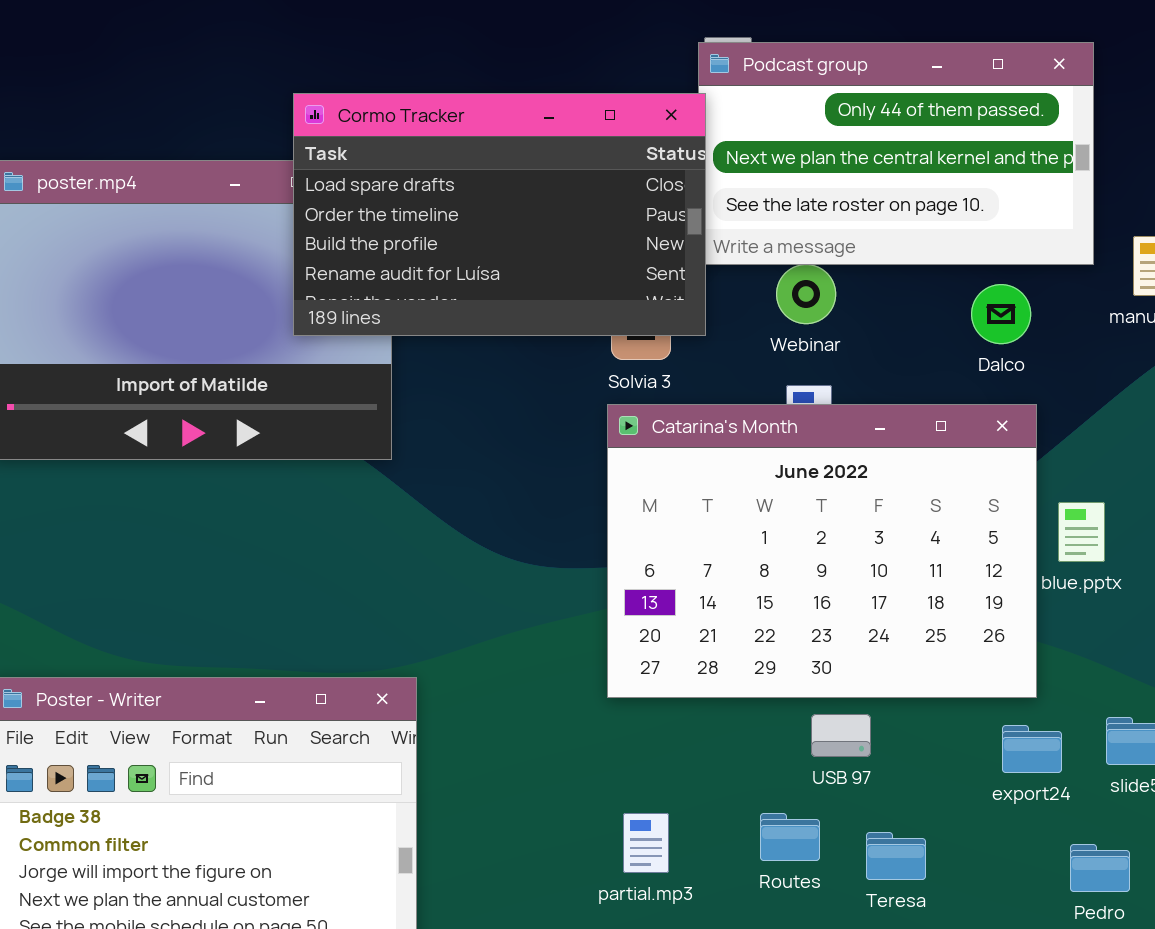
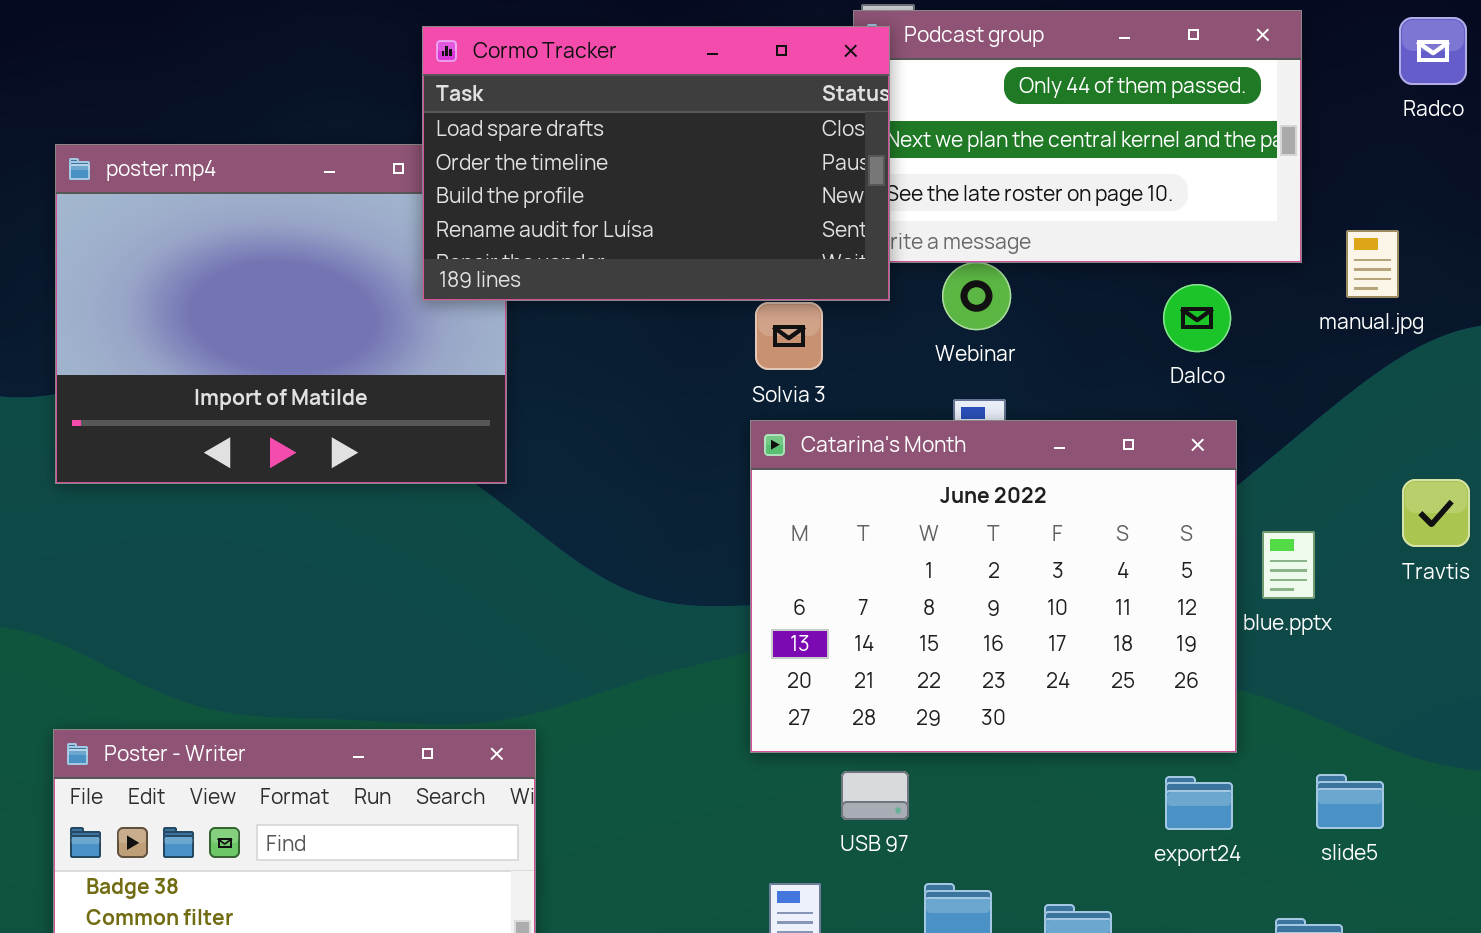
Cormo Tracker: [293,93,706,336] -> [422,26,890,301], moved
USB 97: [811,714,871,757] -> [841,771,909,820], moved
export24: [1002,725,1062,773] -> [1165,776,1233,830], moved

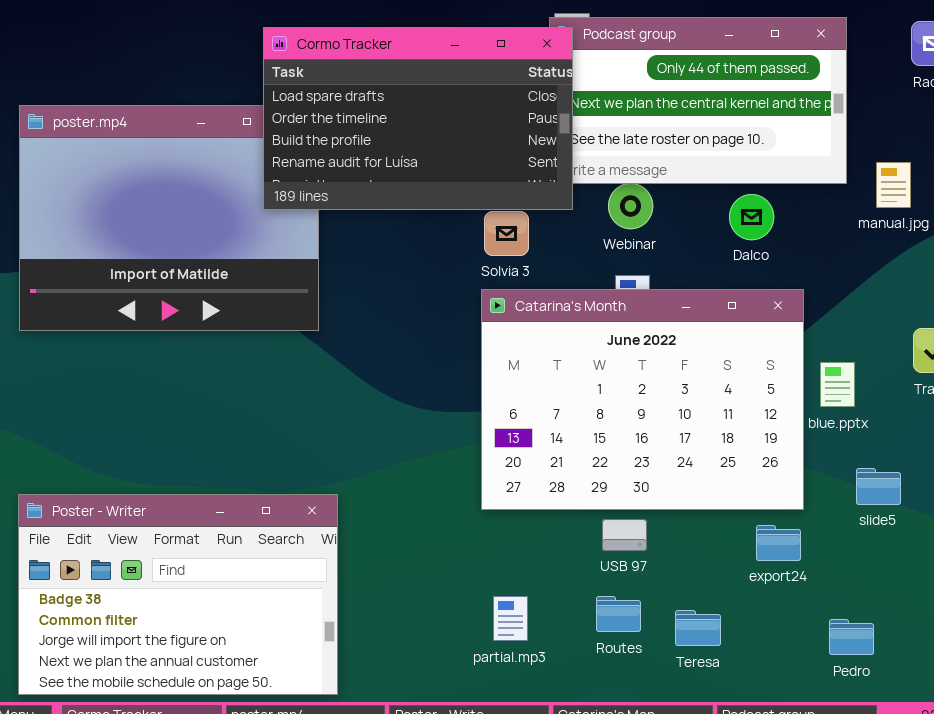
Dalco: [1163,284,1231,352] -> [729,194,774,240], moved
USB 97: [841,771,909,820] -> [602,519,647,551], moved
slide5: [1316,774,1384,829] -> [856,468,901,505], moved

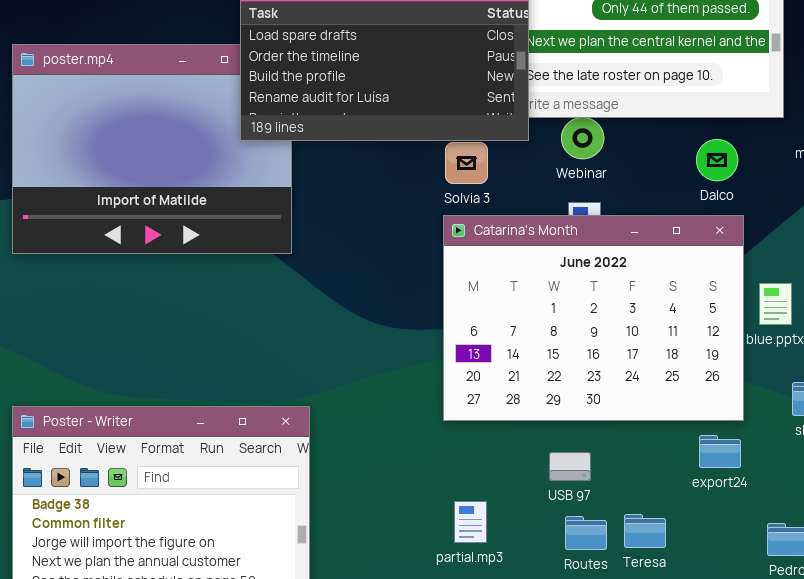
Dalco: [729,194,774,240] -> [696,139,738,181], moved
USB 97: [602,519,647,551] -> [549,452,591,481], moved
Routes: [596,596,641,632] -> [565,516,607,550], moved

